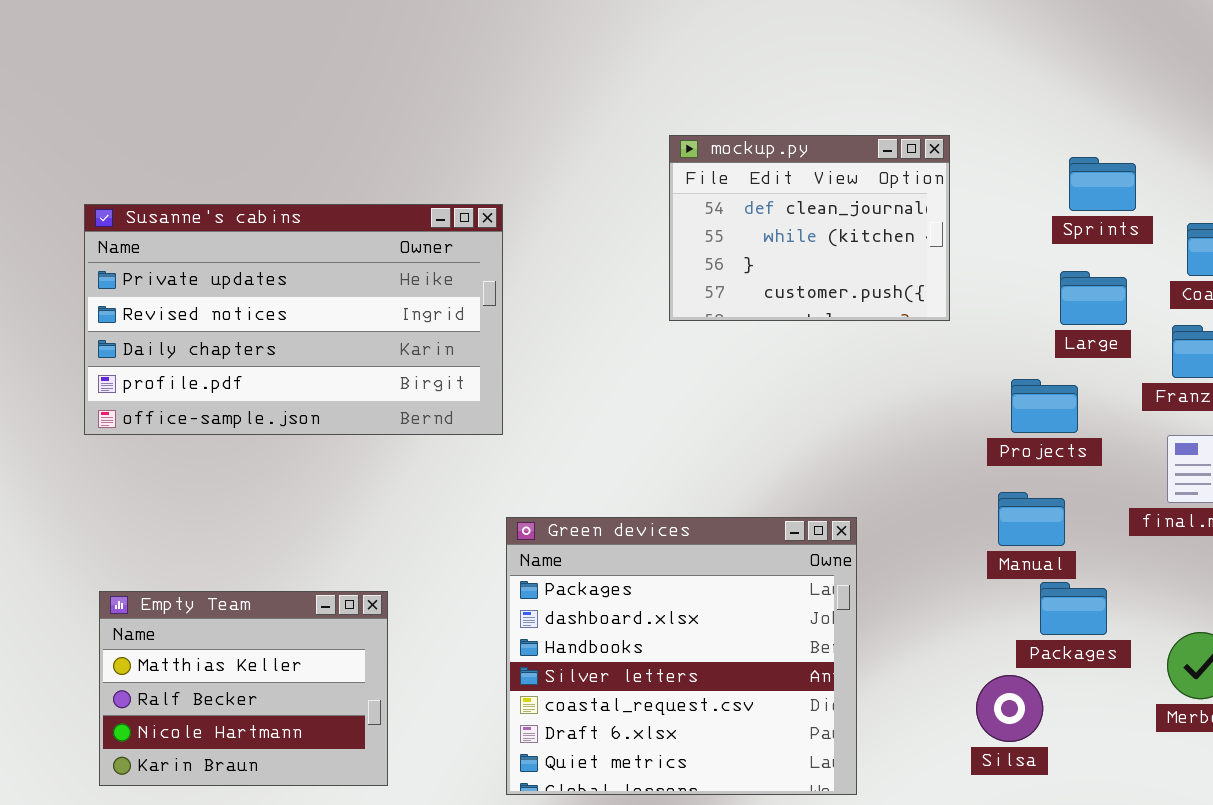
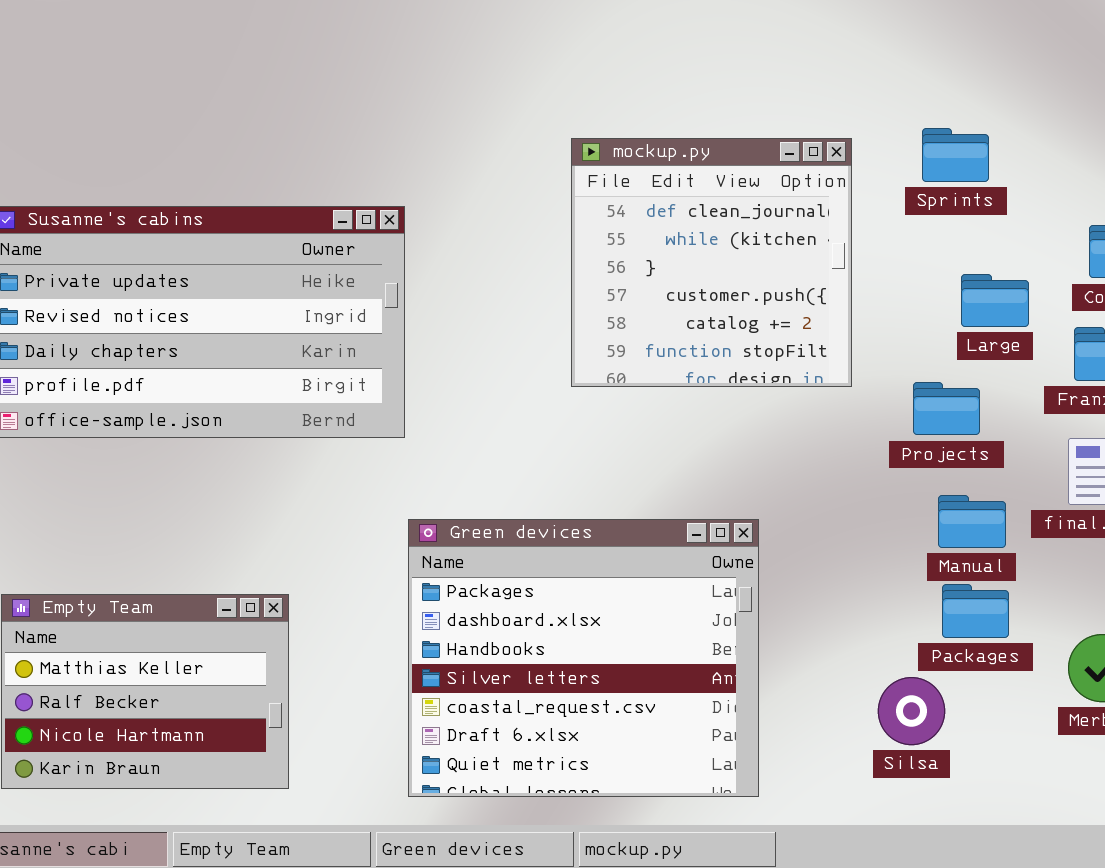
mockup.py: [669,135,950,321] -> [571,138,852,387], resized
Sprints: [1069,157,1136,211] -> [922,128,989,182], moved
Manual: [998,492,1065,546] -> [938,495,1006,548], moved

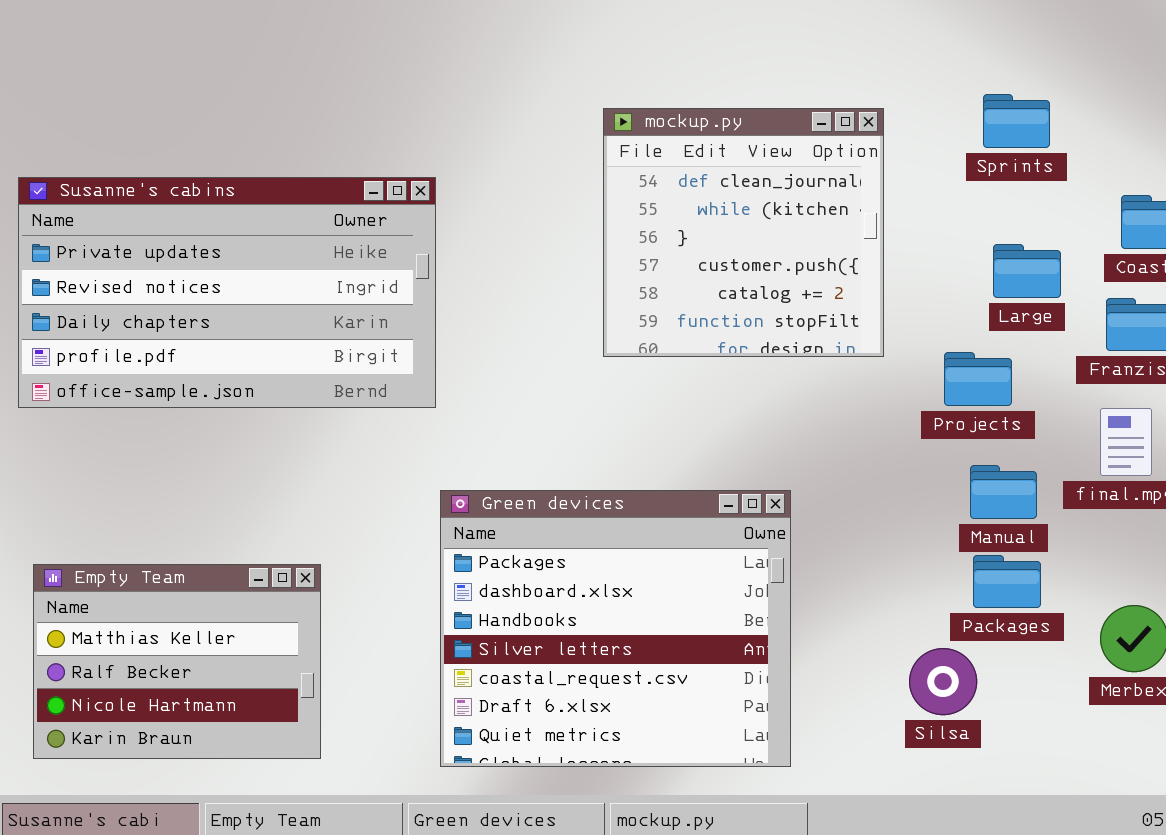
Sprints: [922,128,989,182] -> [983,94,1050,148], moved

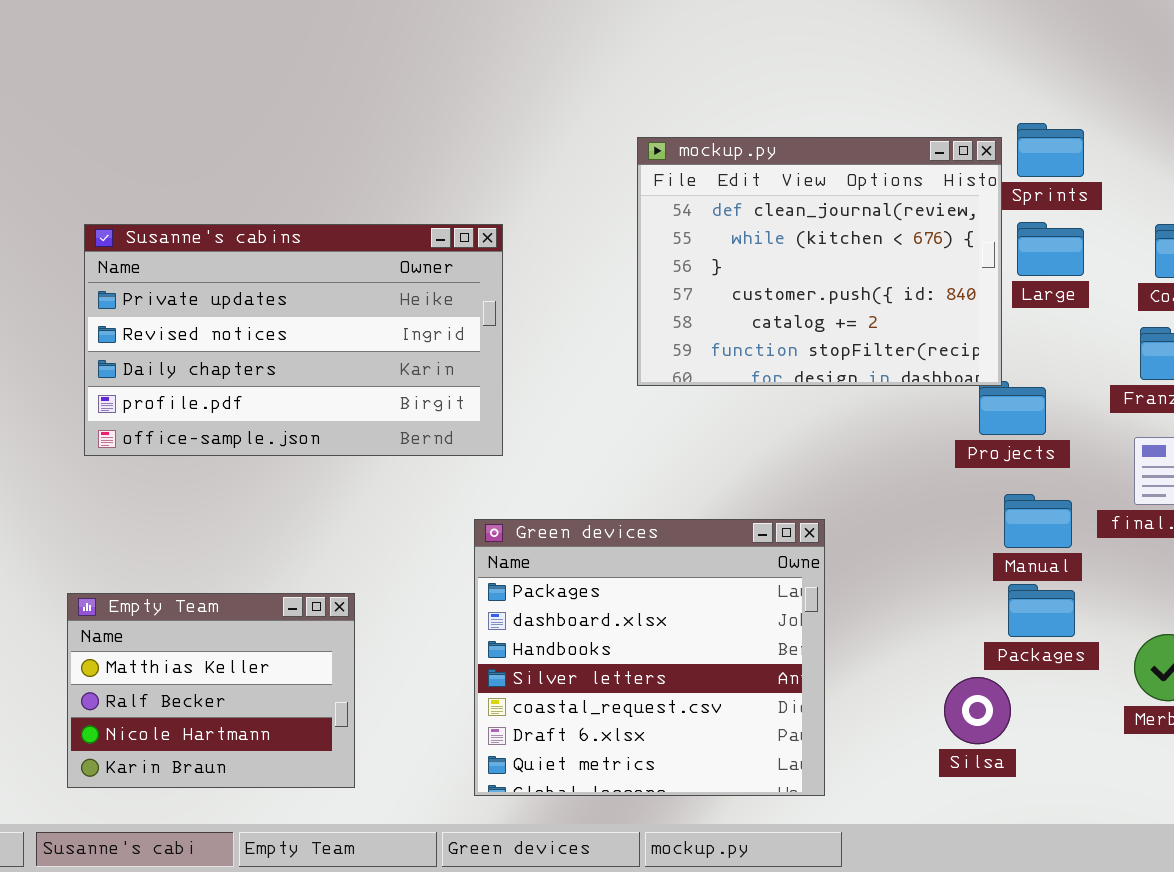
mockup.py: [603,108,884,357] -> [637,137,1002,386], resized
Susanne's cabins: [18,177,436,408] -> [84,224,503,456], moved
Large: [993,244,1061,298] -> [1017,222,1084,276], moved

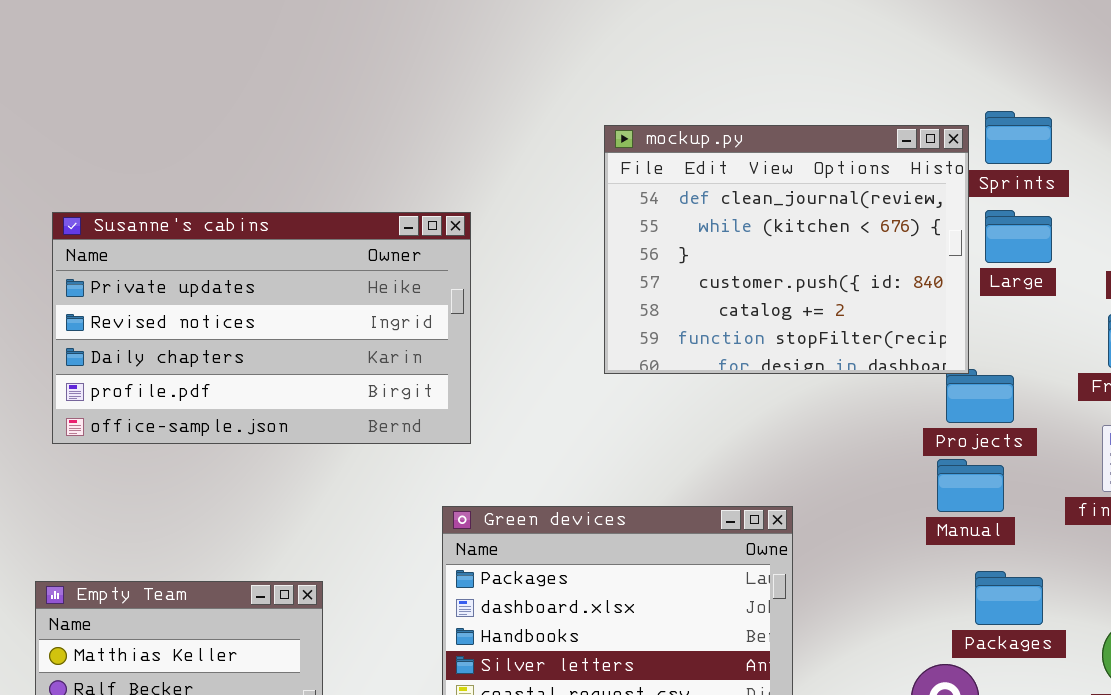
Manual: [1004,494,1072,548] -> [937,459,1004,512], moved

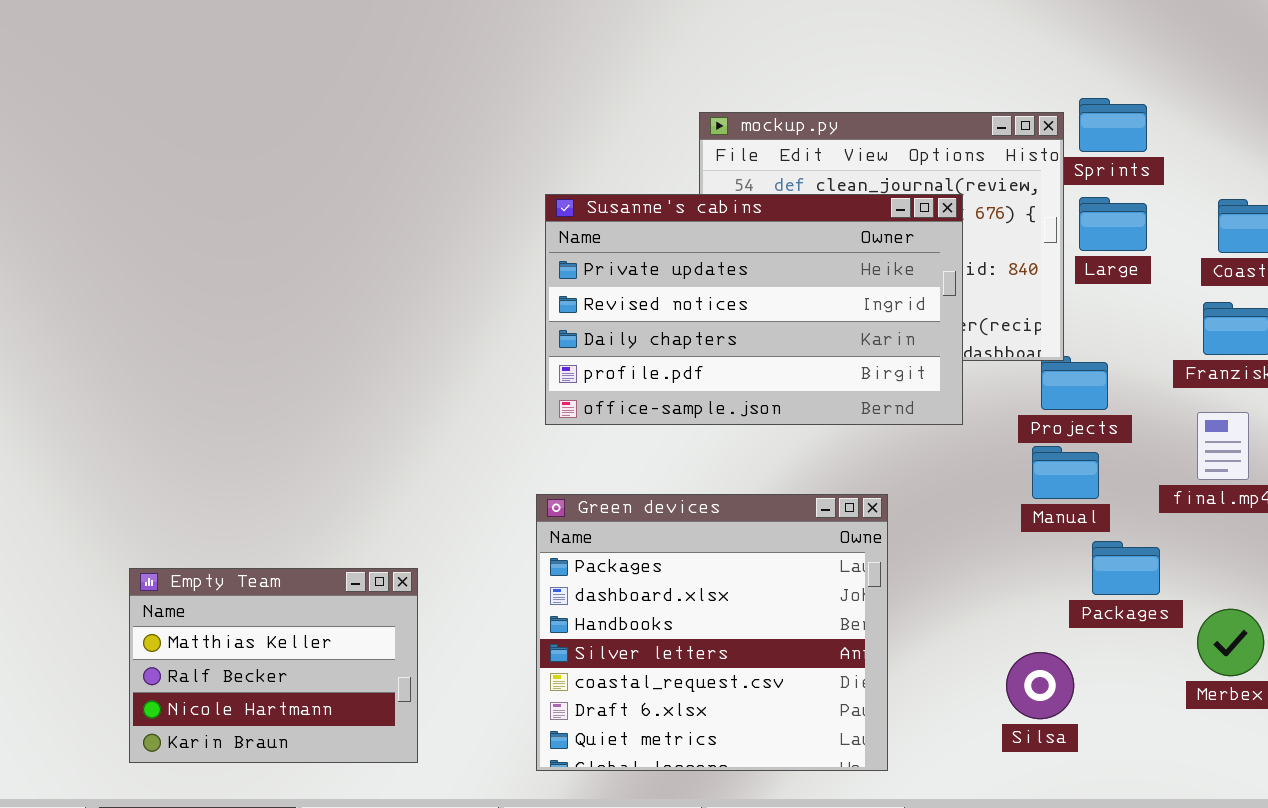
Susanne's cabins: [52,212,471,444] -> [545,194,963,425], moved
Packages: [975,571,1043,625] -> [1092,541,1160,595], moved

